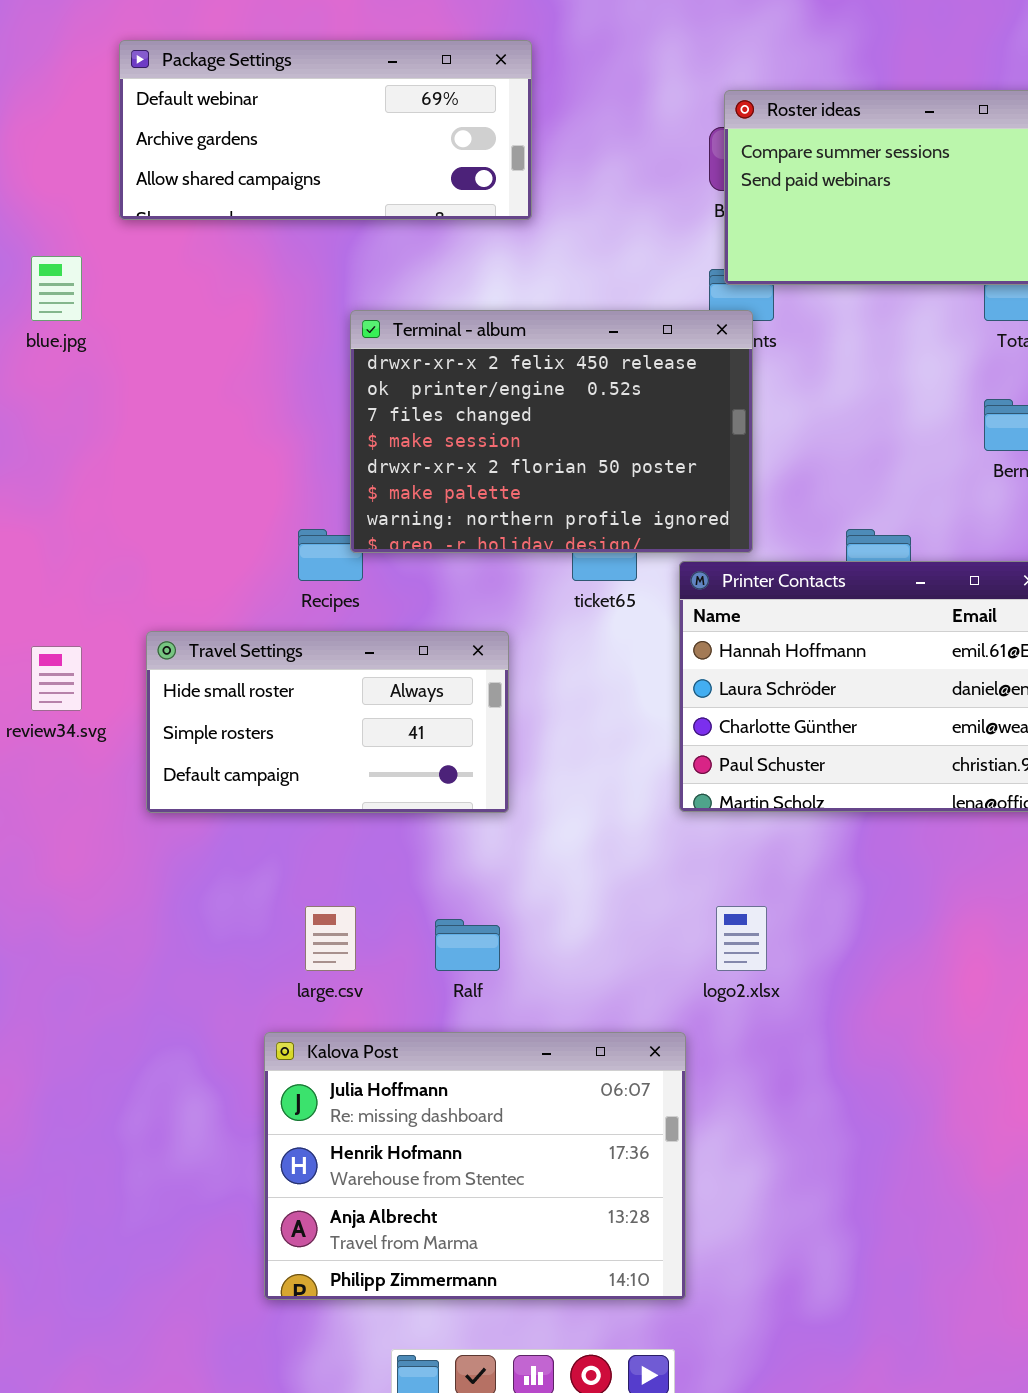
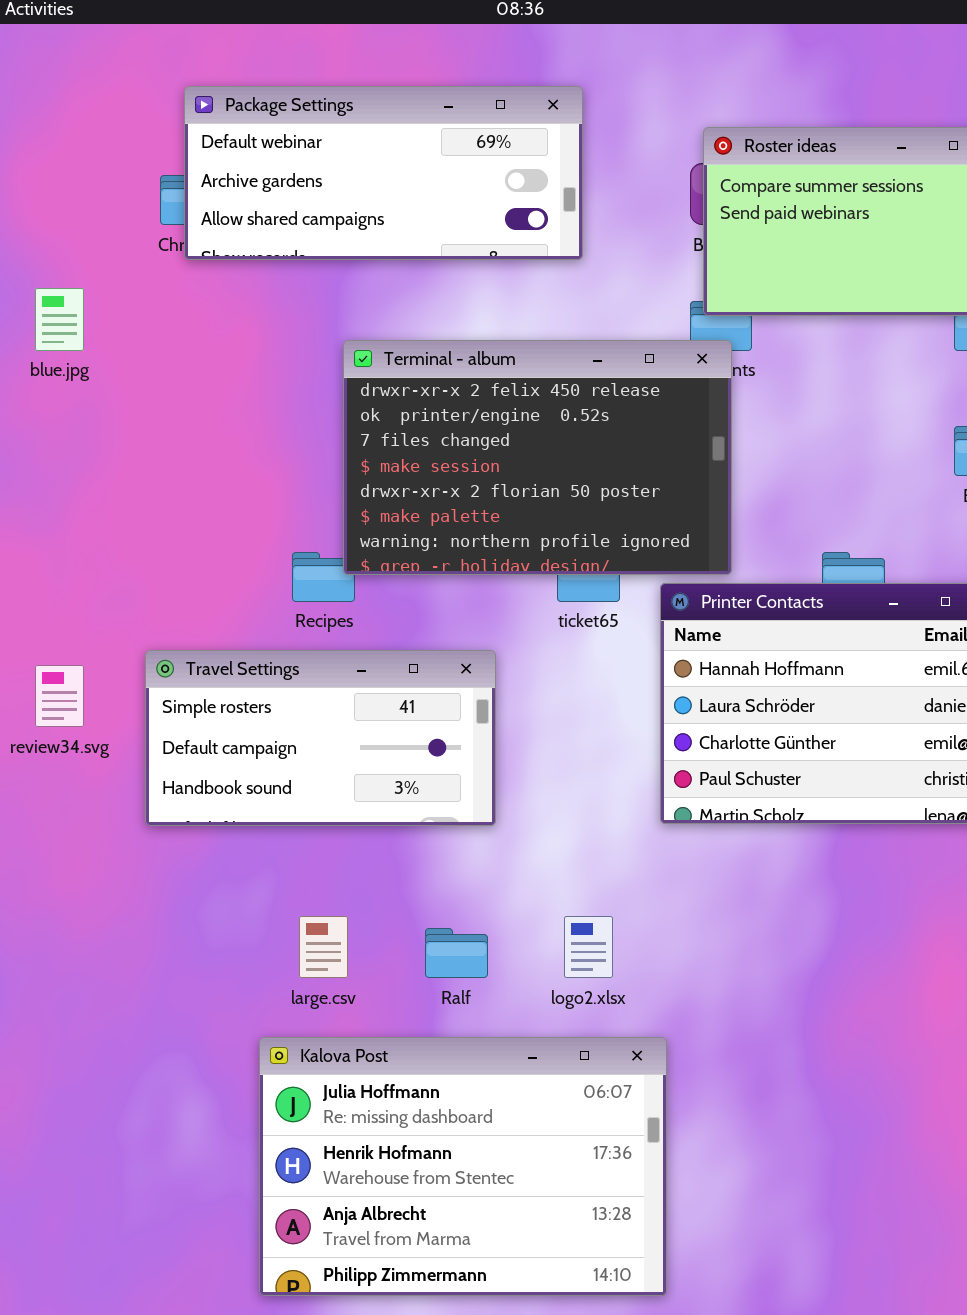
Package Settings: [119,40,532,220] -> [184,86,583,260], moved
Travel Settings: [146,631,509,813] -> [145,650,496,826], scrolled down 1 row
logo2.xlsx: [716,906,767,971] -> [564,916,613,978], moved

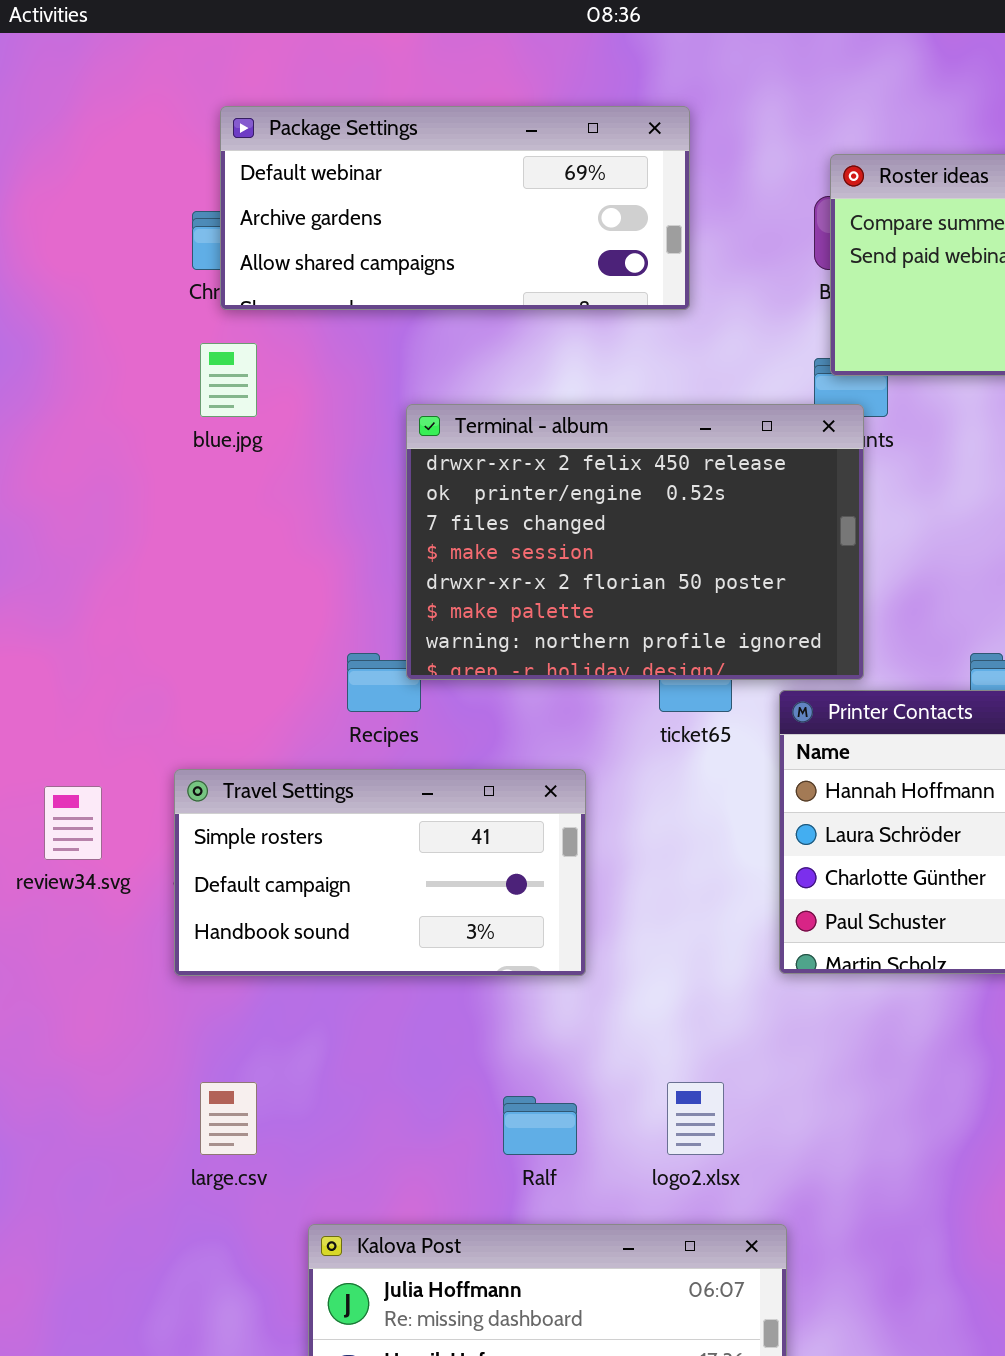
blue.jpg: [35,288,84,351] -> [200,343,257,417], moved
large.csv: [299,916,348,978] -> [200,1082,257,1155], moved

